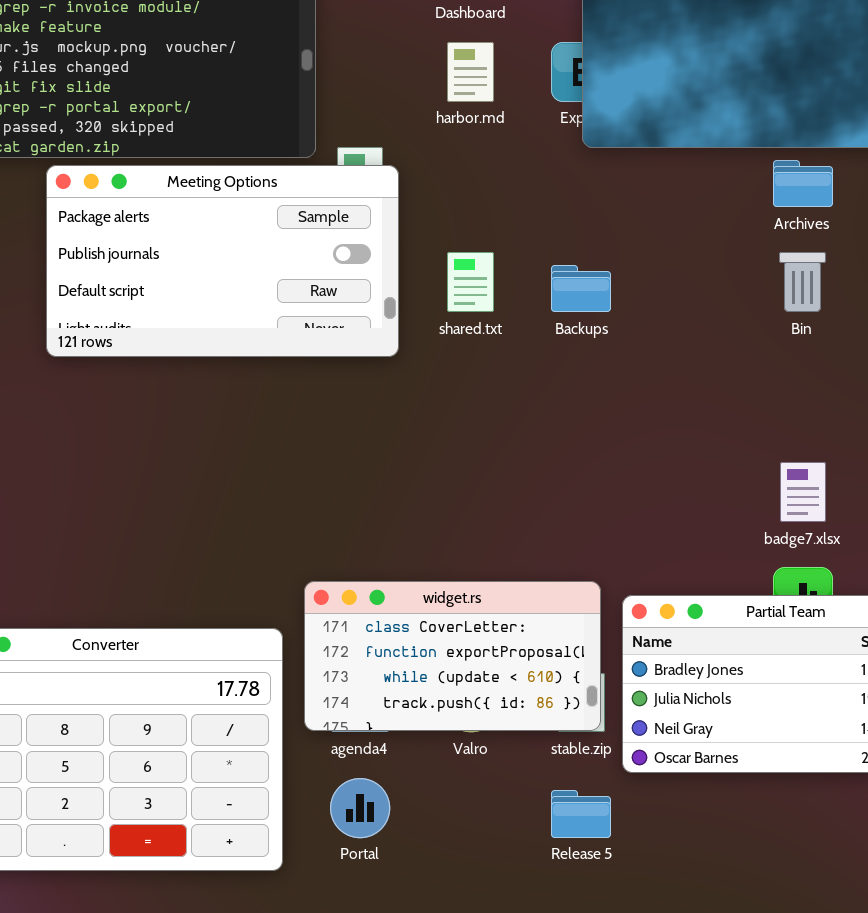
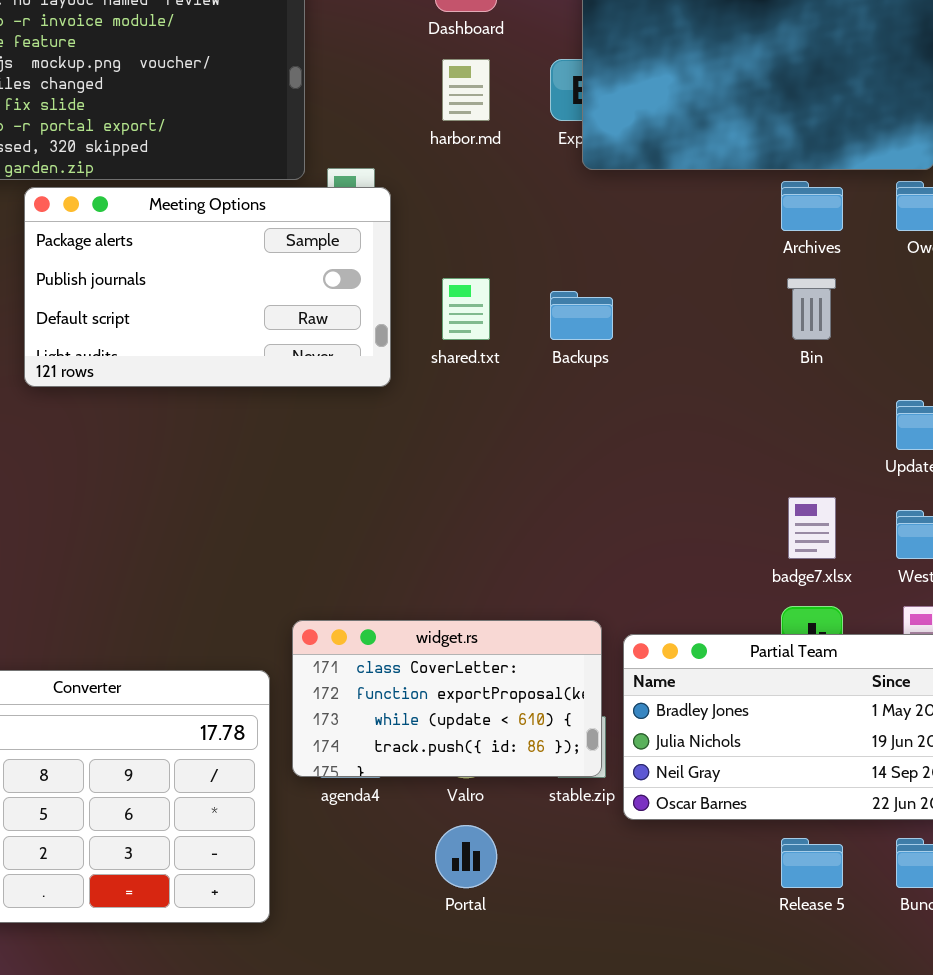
Portal: [330,778,390,838] -> [435,825,497,888], moved
Release 5: [551,790,611,838] -> [781,838,843,888], moved

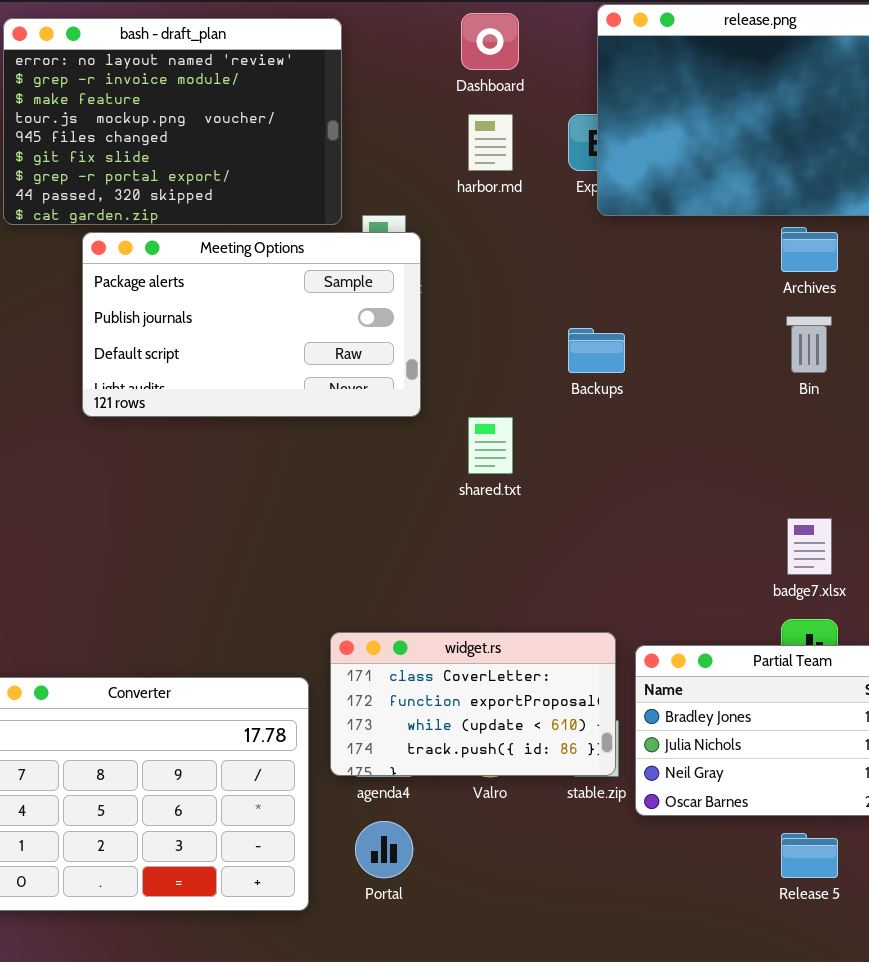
shared.txt: [442,278,490,340] -> [468,417,513,474], moved
Portal: [435,825,497,888] -> [355,821,413,878], moved

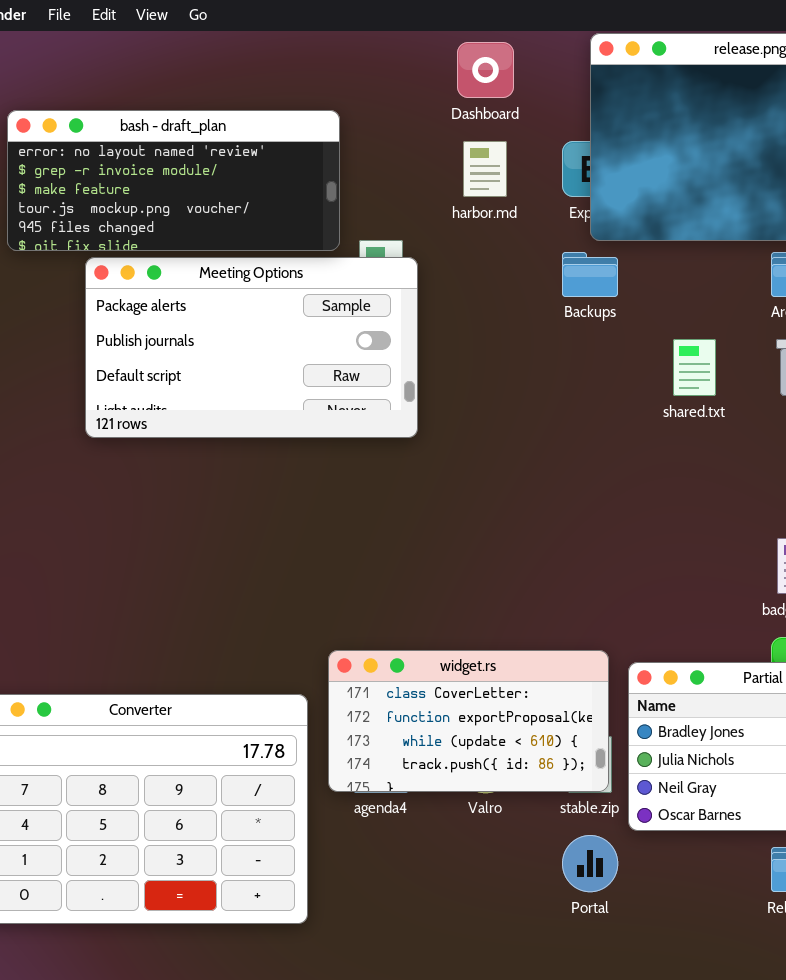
bash - draft_plan: [3,18,342,225] -> [7,110,340,251], resized
Backups: [568,328,625,373] -> [562,252,618,297], moved
shared.txt: [468,417,513,474] -> [673,339,716,396], moved
Portal: [355,821,413,878] -> [562,835,618,892], moved

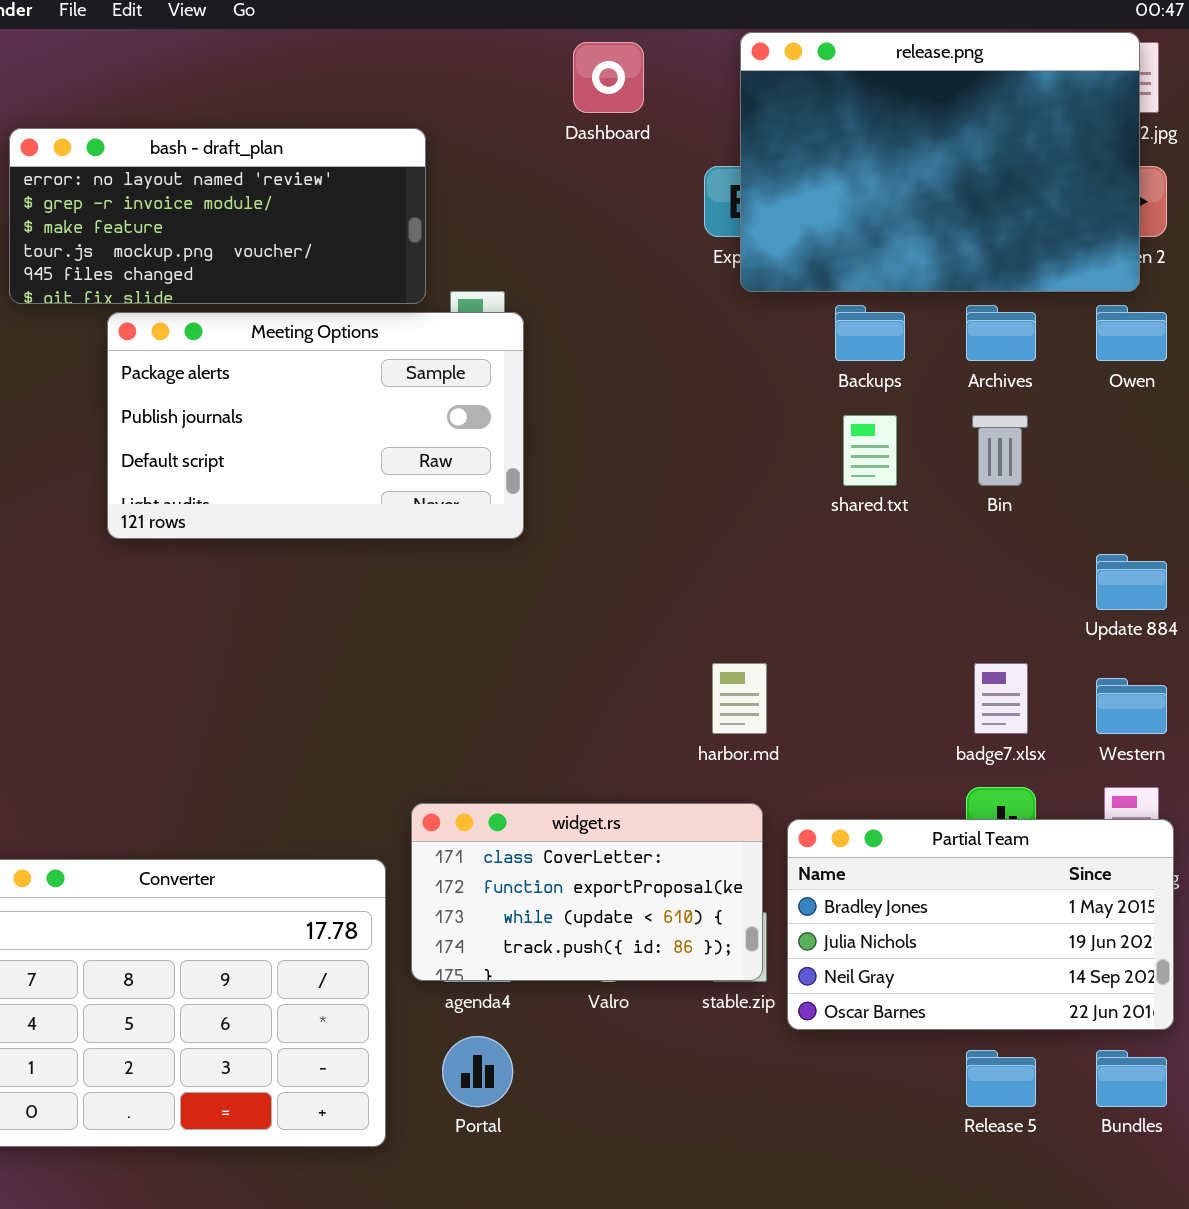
harbor.md: [463,141,507,197] -> [712,663,767,734], moved
Backups: [562,252,618,297] -> [835,305,905,361], moved
Portal: [562,835,618,892] -> [442,1036,513,1107], moved

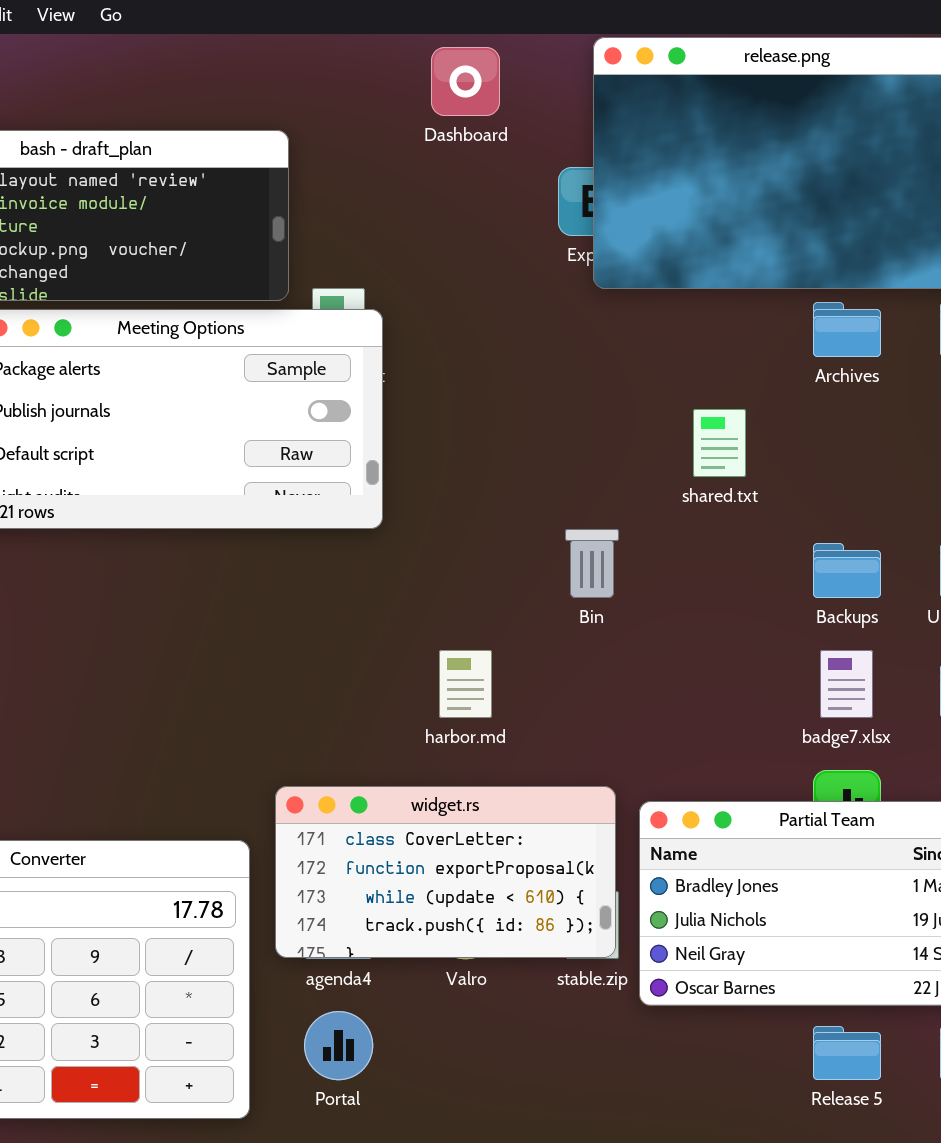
Backups: [835,305,905,361] -> [813,543,881,598], moved
Bin: [972,415,1028,486] -> [565,529,619,598], moved
harbor.md: [712,663,767,734] -> [439,650,492,718], moved

